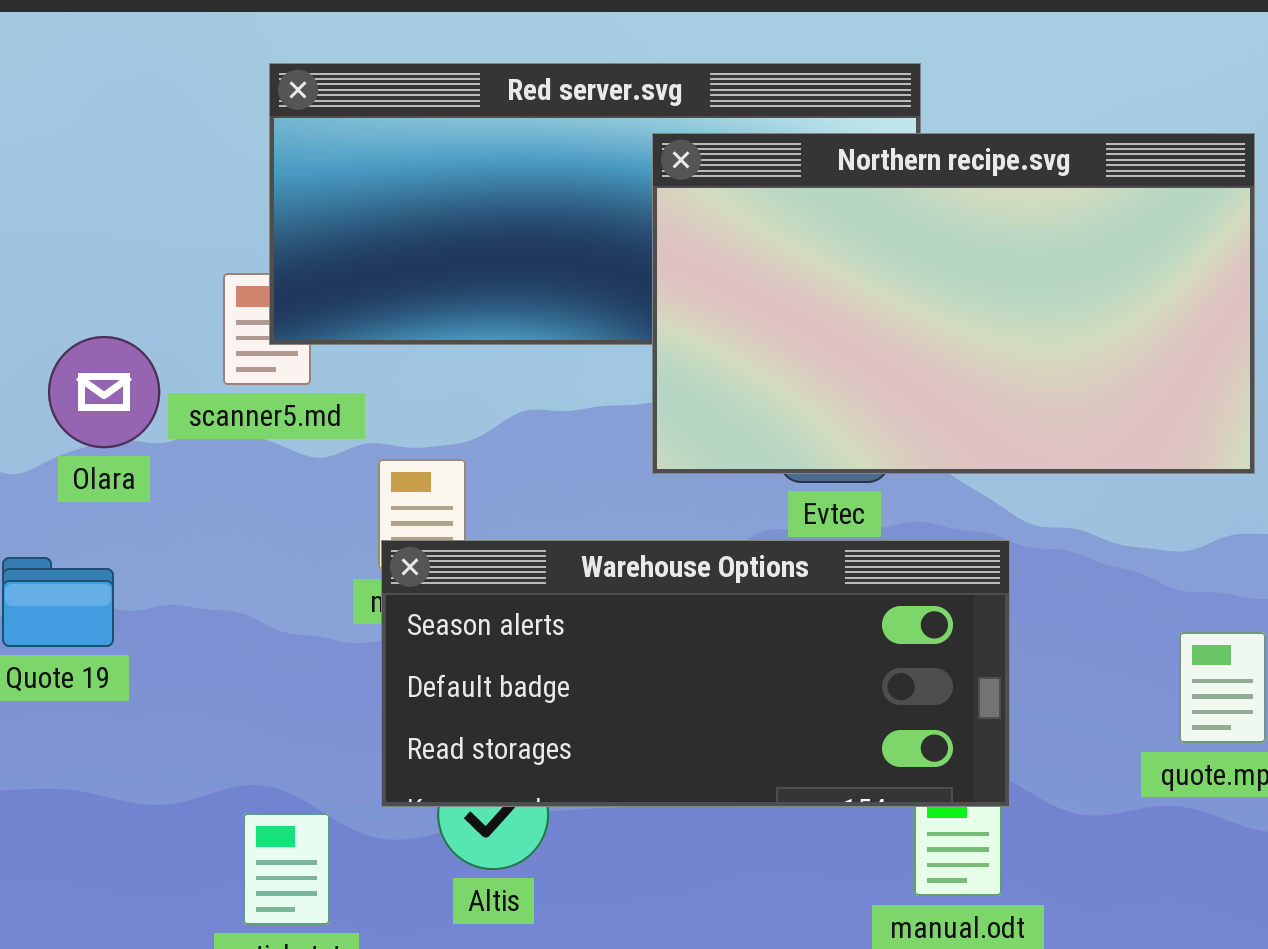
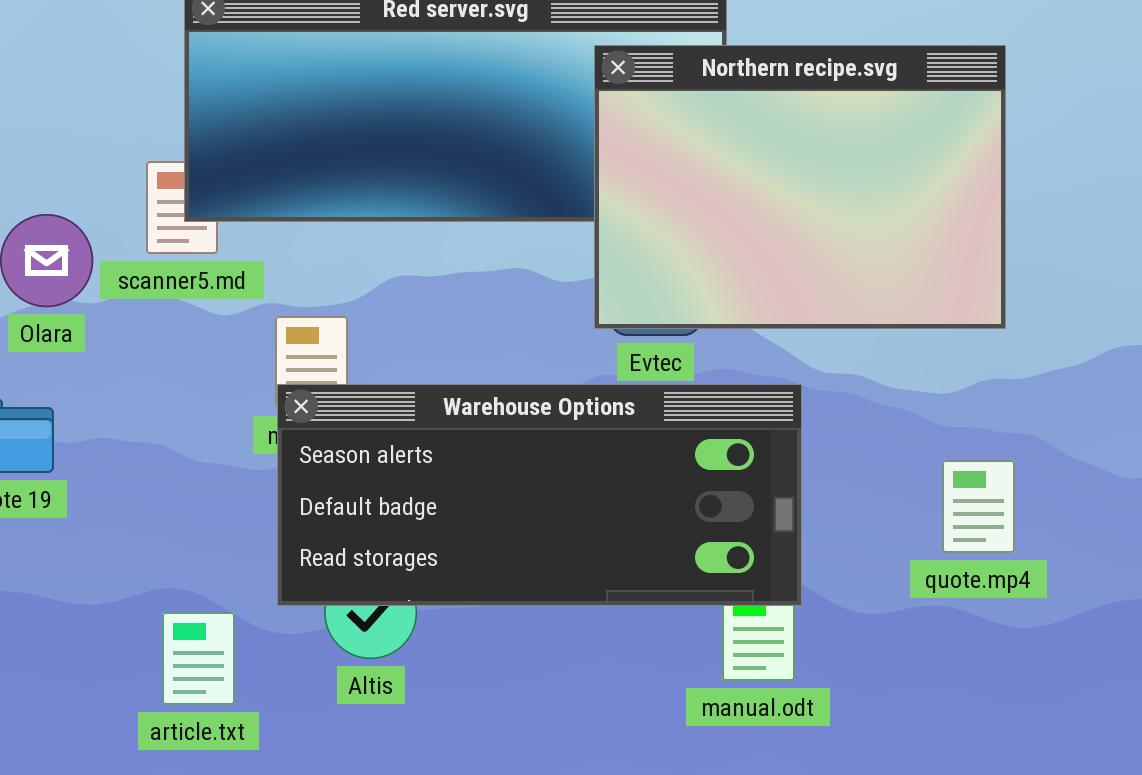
Northern recipe.svg: [652,133,1255,474] -> [594,45,1006,329], resized

